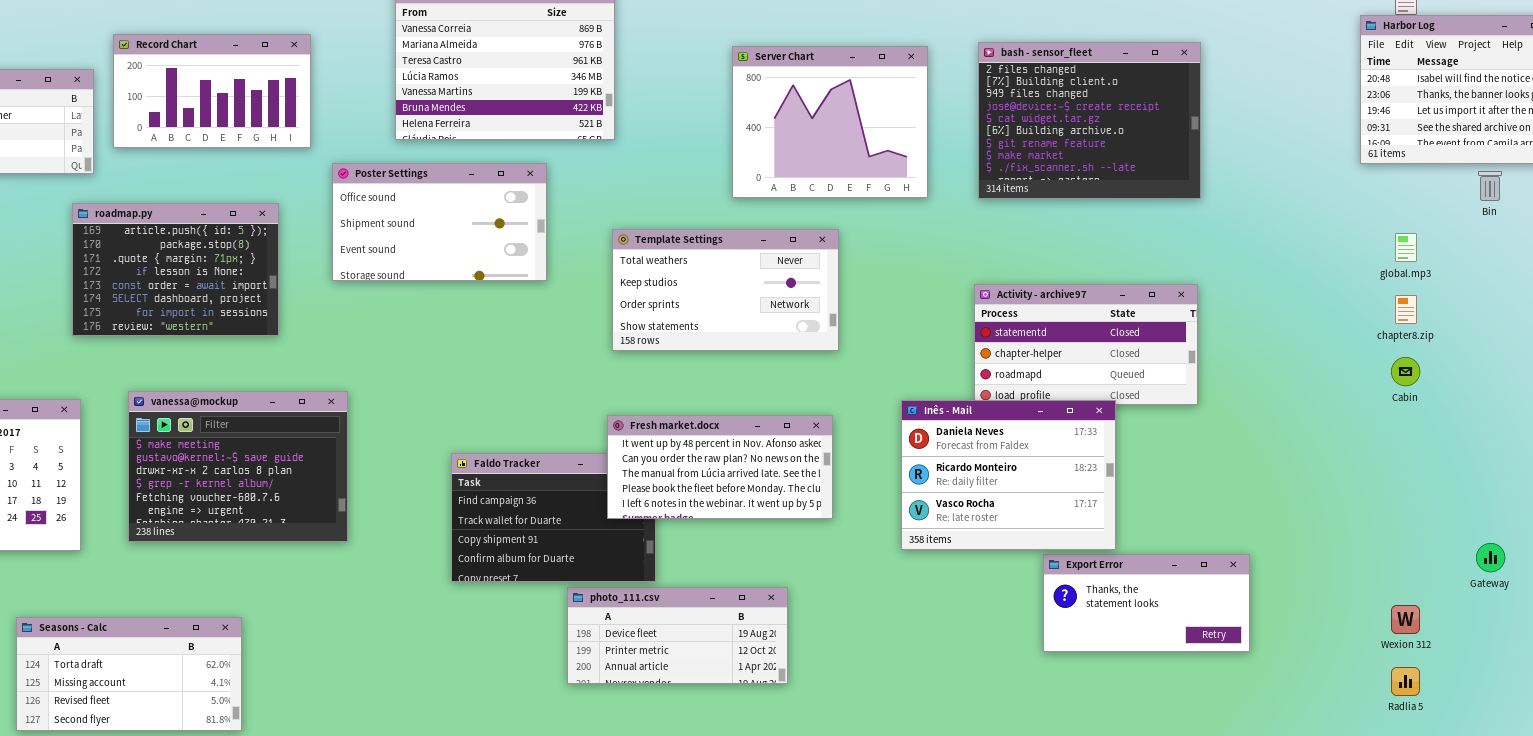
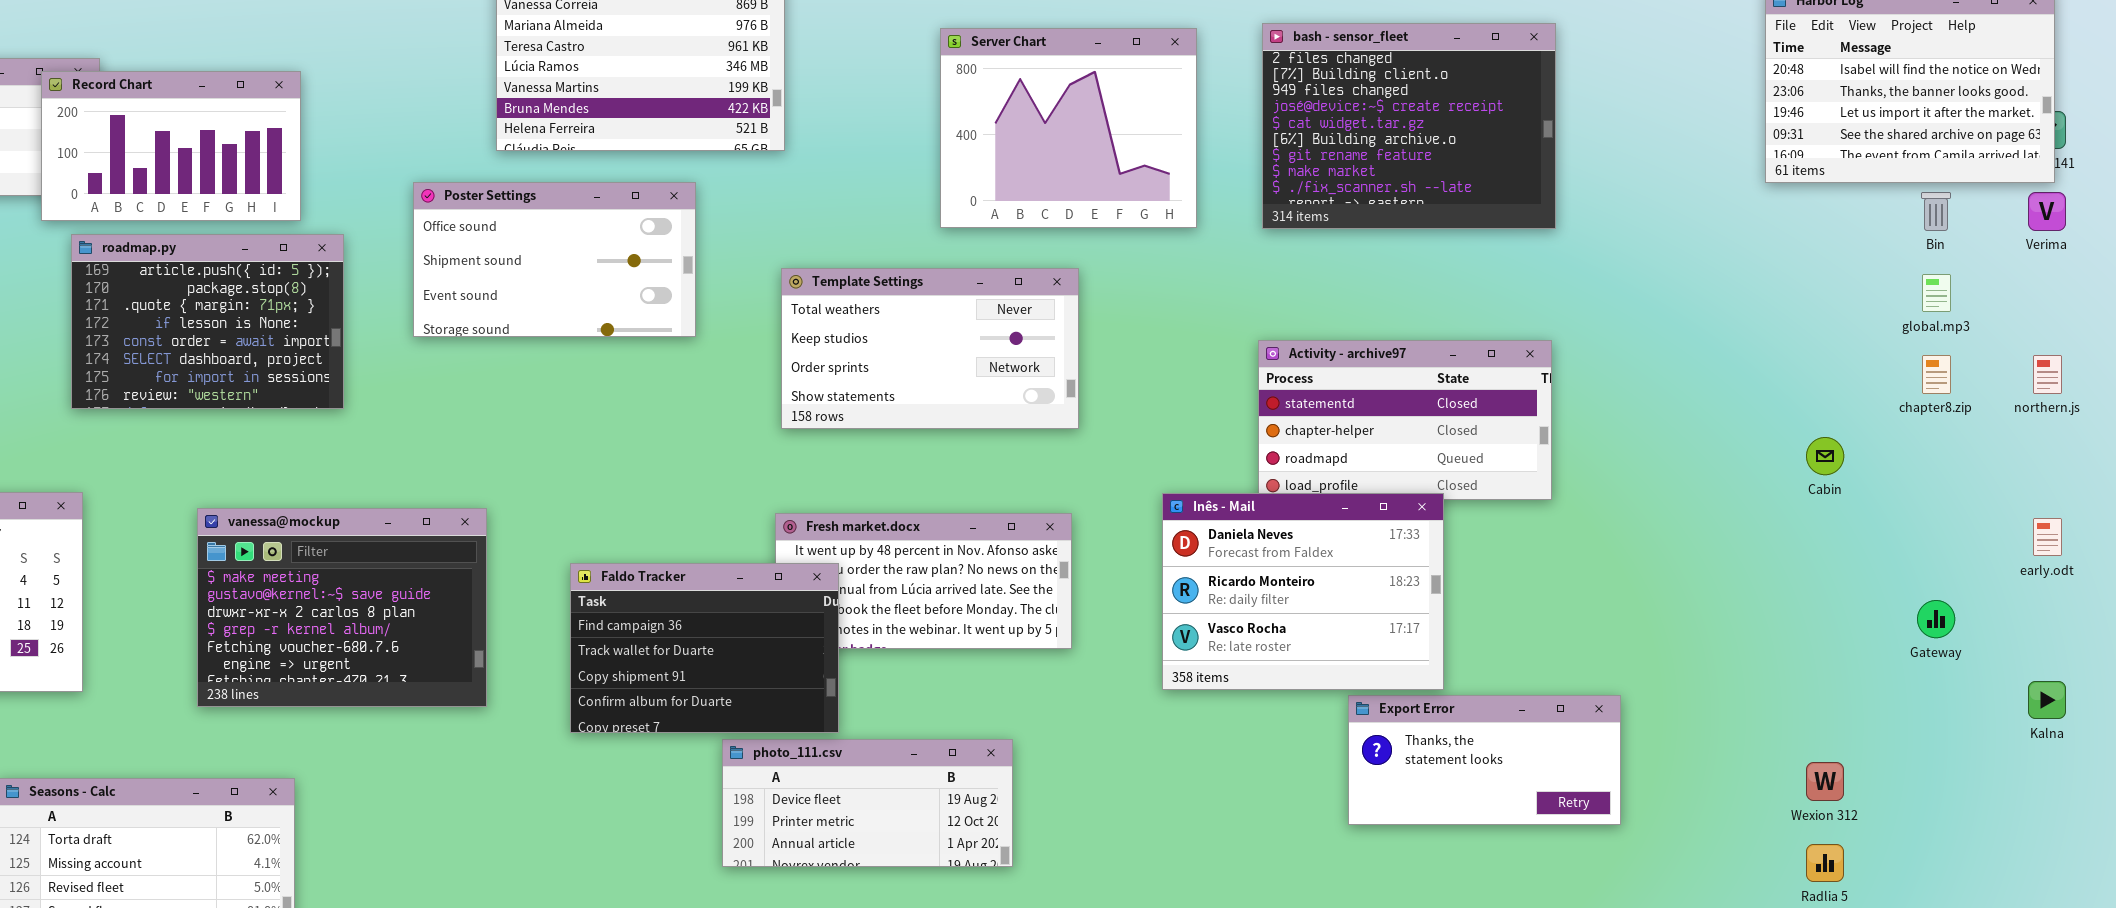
Record Chart: [113,34,311,148] -> [41,71,301,221], moved
global.mp3: [1395,233,1417,262] -> [1922,274,1951,312], moved
chapter8.zip: [1395,295,1417,324] -> [1922,355,1951,394], moved
vanessa@mockup: [128,391,348,542] -> [197,508,487,707], moved
Faldo Tracker: [451,453,656,582] -> [570,563,839,733], raised
Gateway: [1476,543,1505,572] -> [1917,600,1955,638], moved

